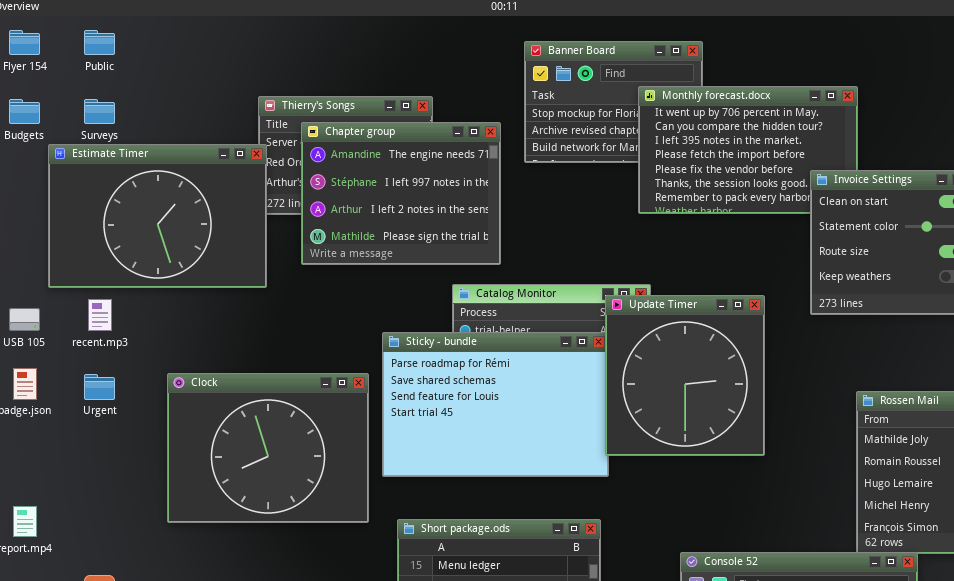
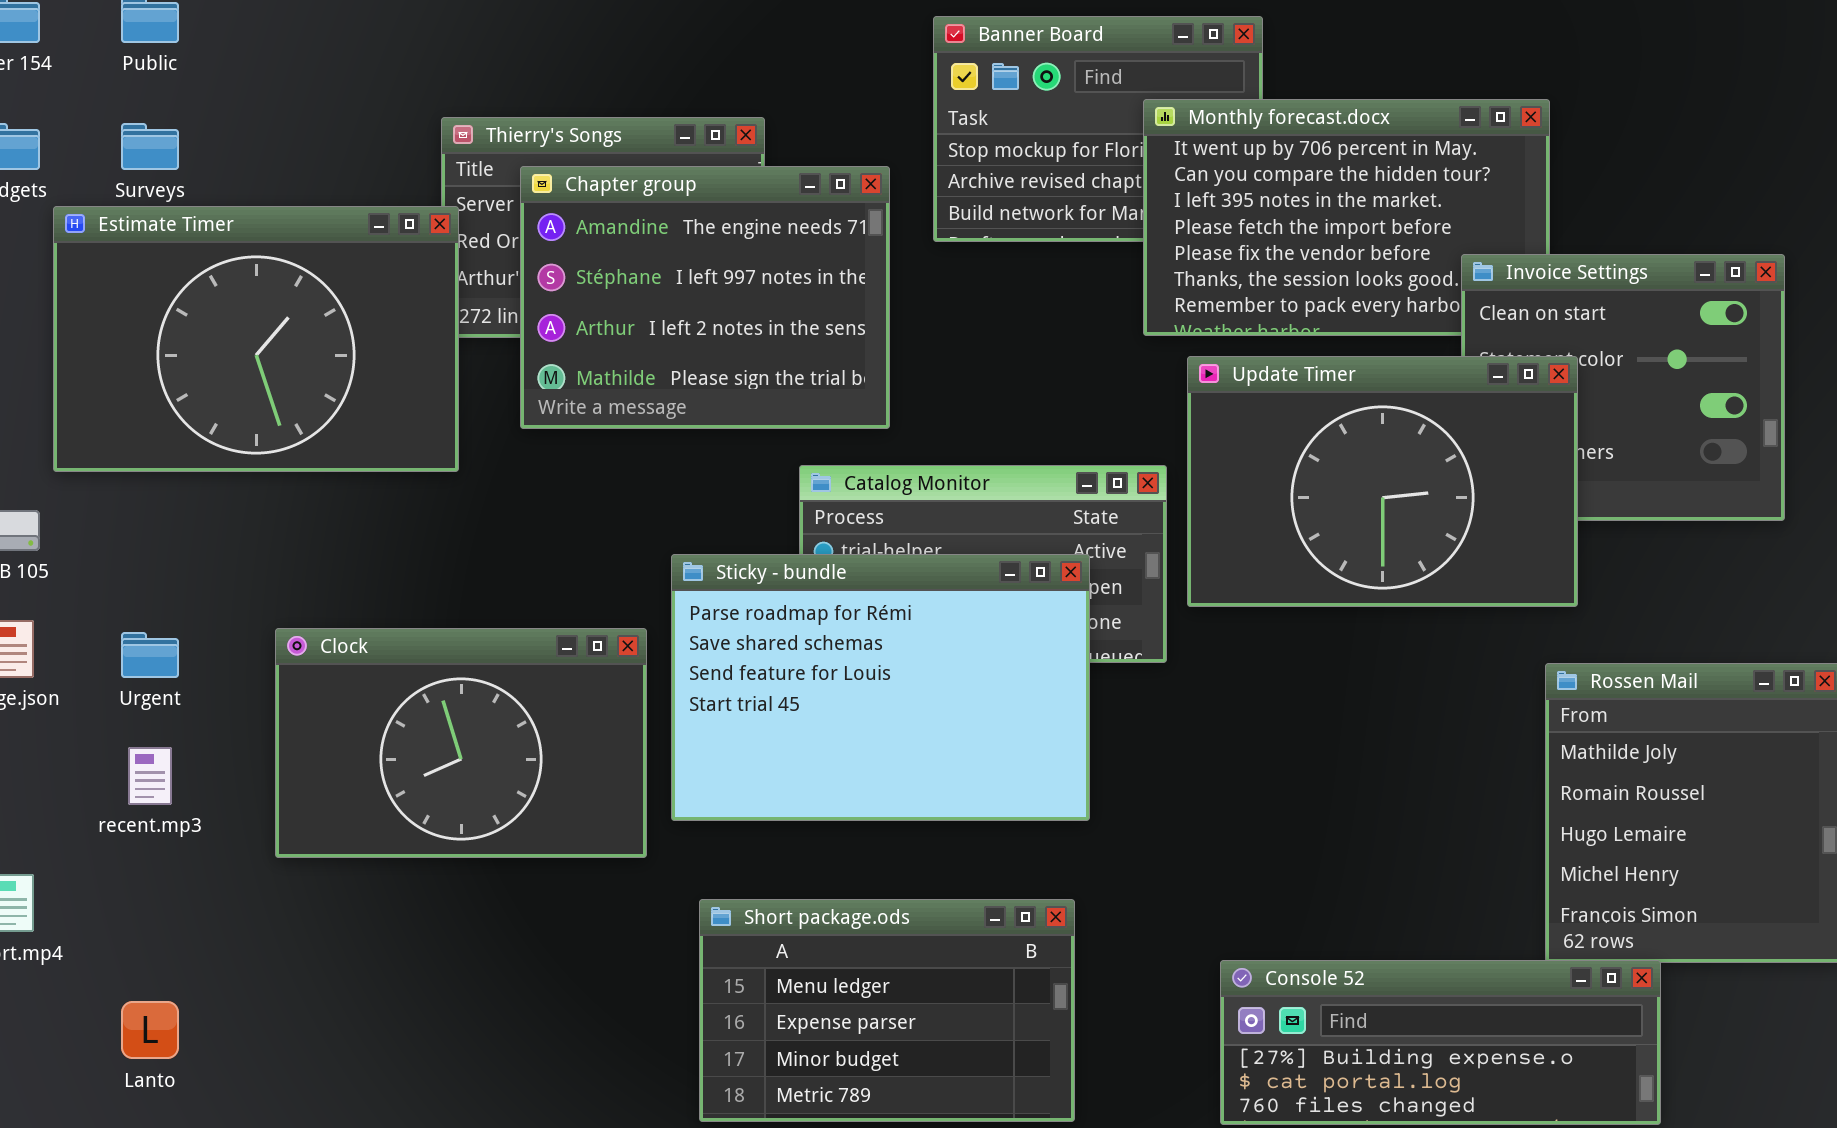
Update Timer: [605,295,765,456] -> [1187,356,1578,607], moved, resized
recent.mp3: [88,299,112,331] -> [128,747,172,805], moved
Clock: [167,373,369,523] -> [275,628,647,858], resized

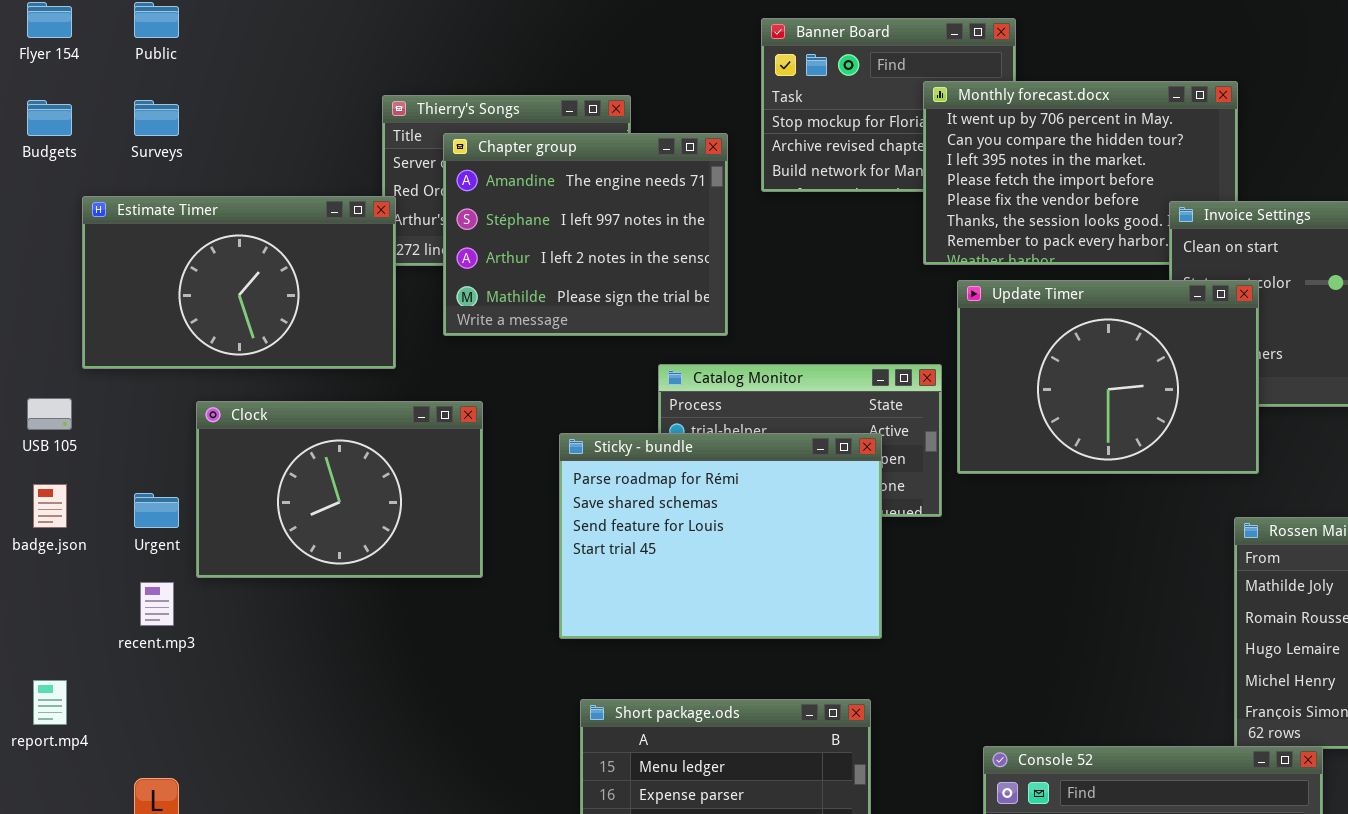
Estimate Timer: [53,206,459,472] -> [82,196,396,369], resized
Clock: [275,628,647,858] -> [196,401,483,578], moved

